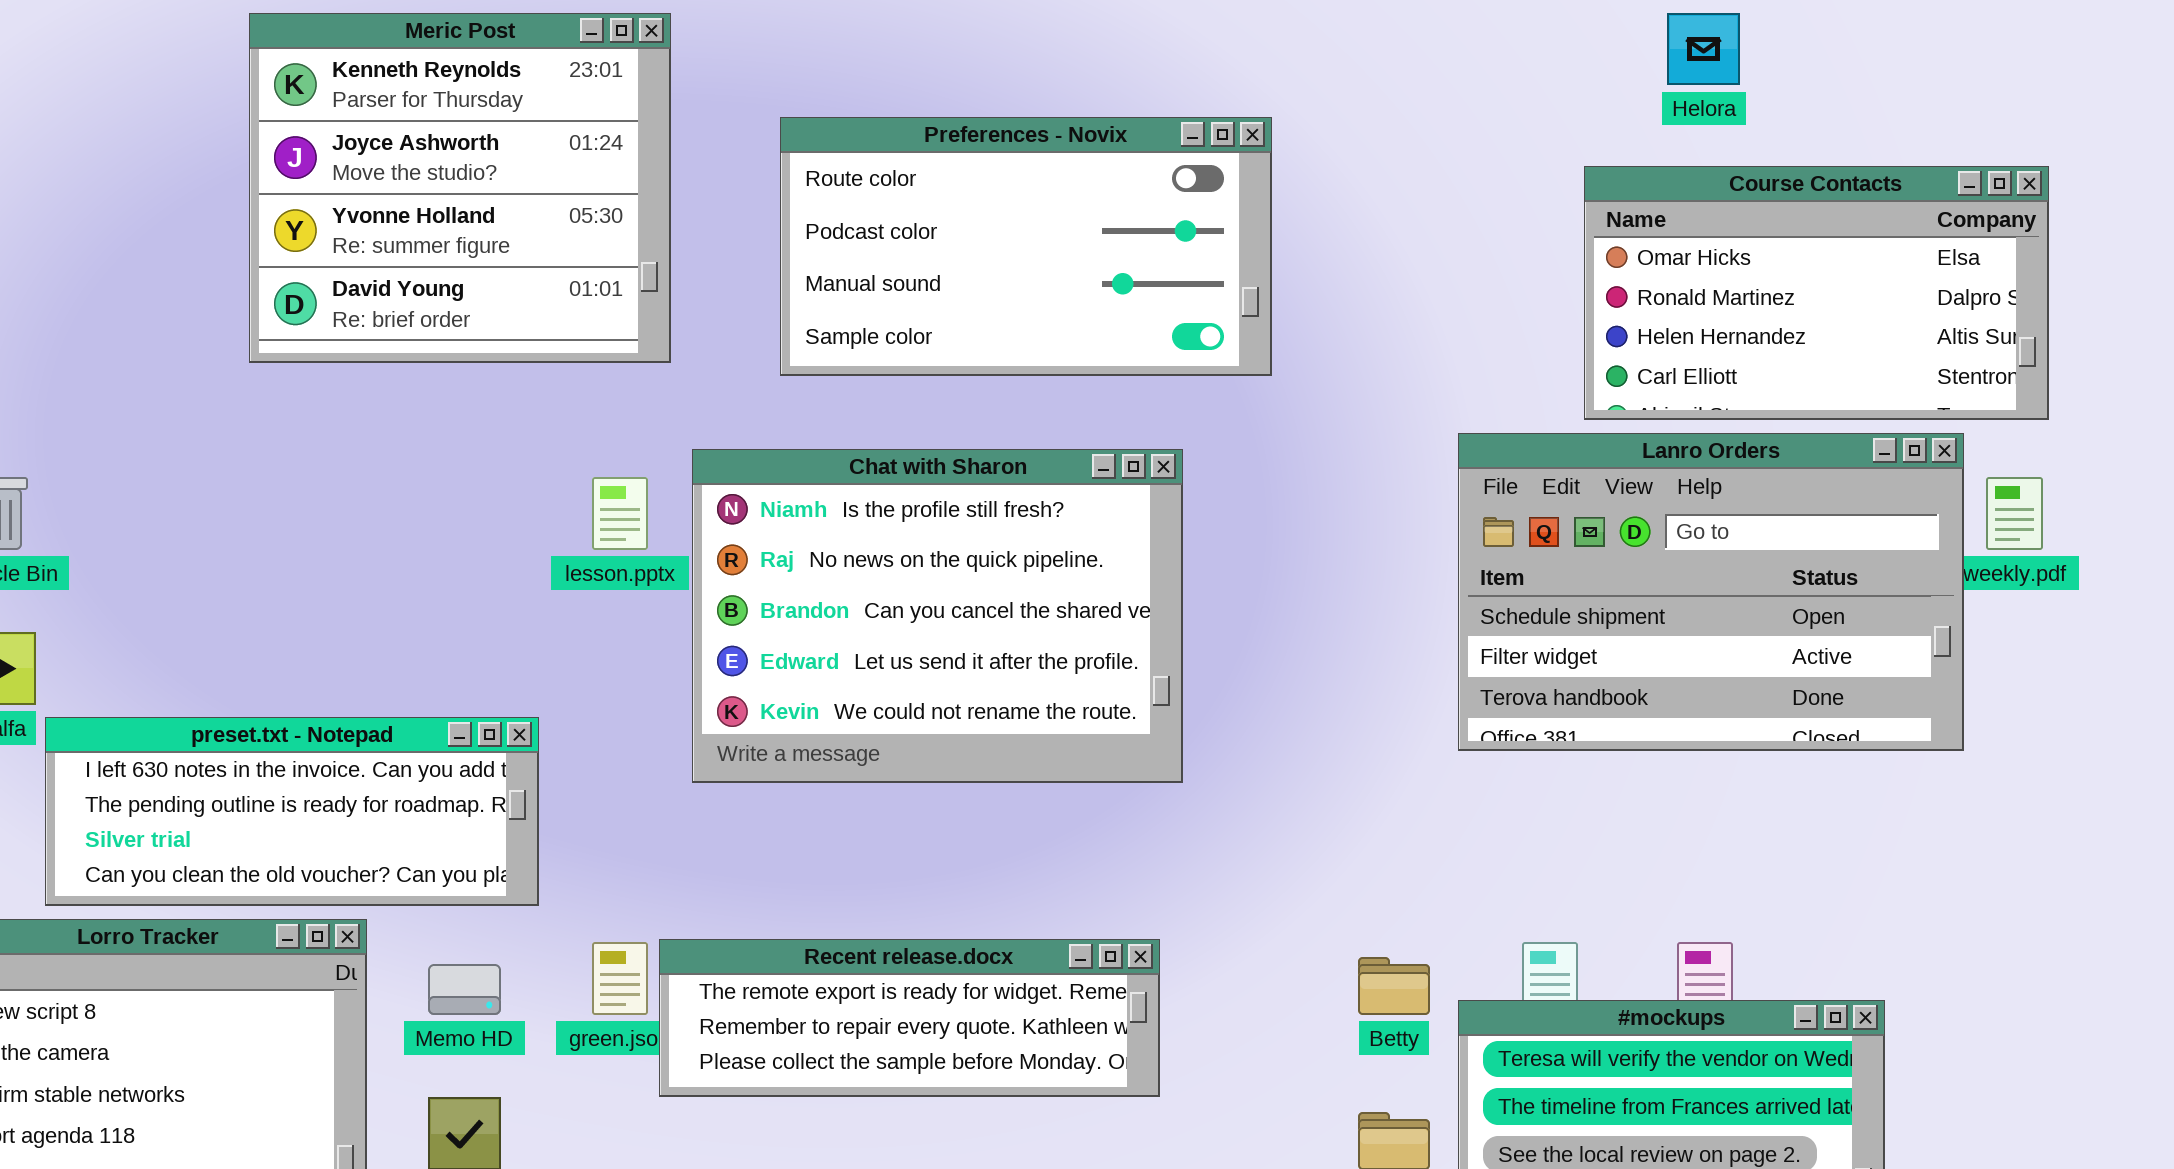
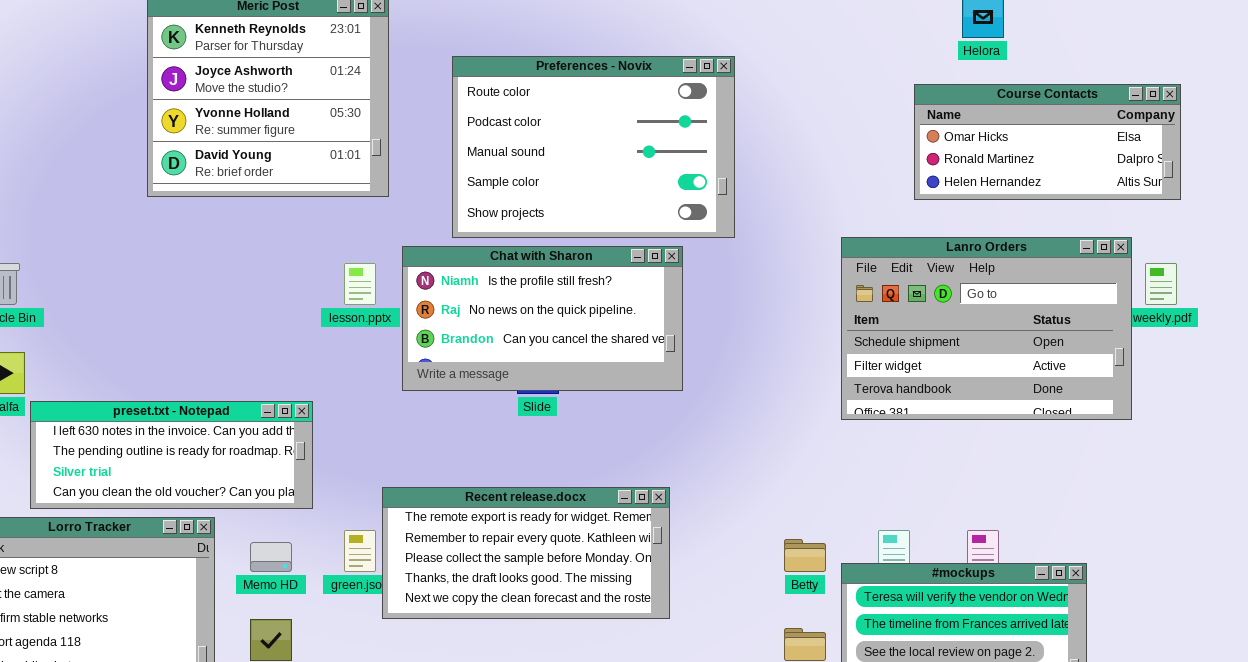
Preferences - Novix: [780,117,1272,376] -> [452,56,735,238], resized
Course Contacts: [1584,166,2049,420] -> [914,84,1181,200], resized
Chat with Sharon: [692,449,1183,783] -> [402,246,683,391], resized
Recent release.docx: [659,939,1160,1097] -> [382,487,670,619], resized

